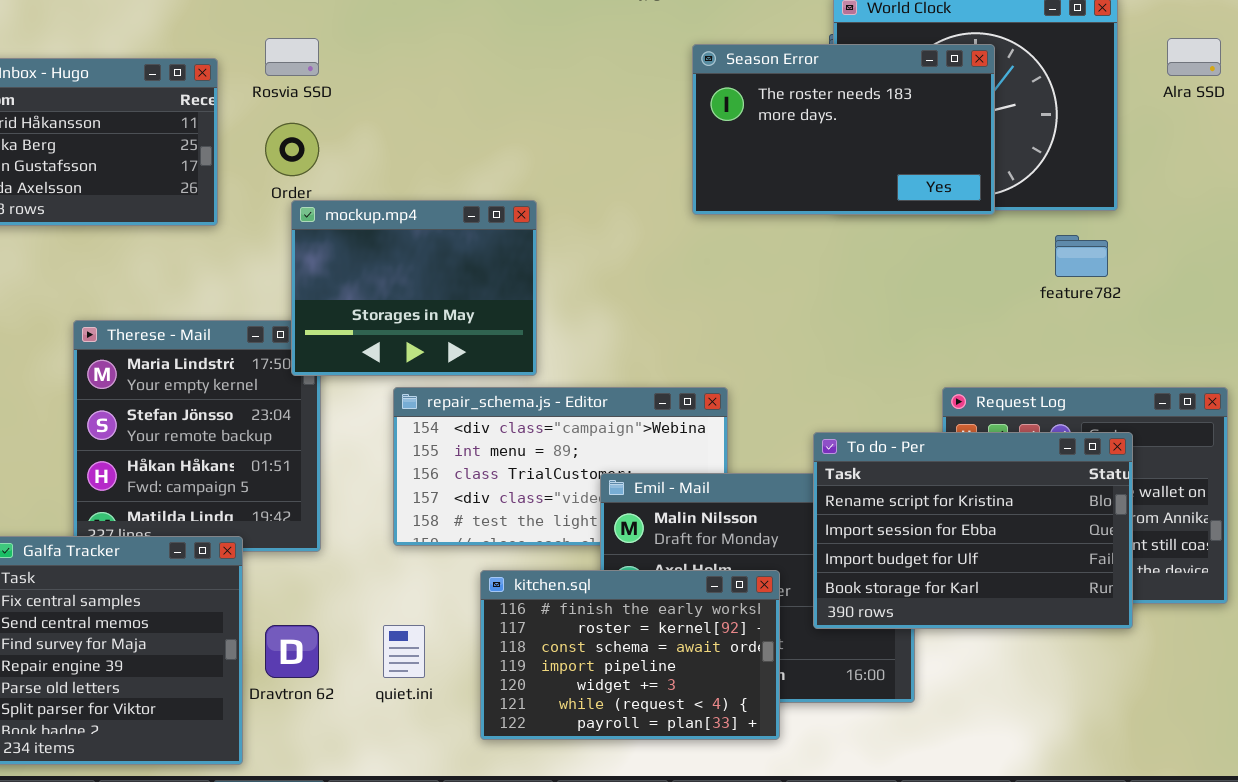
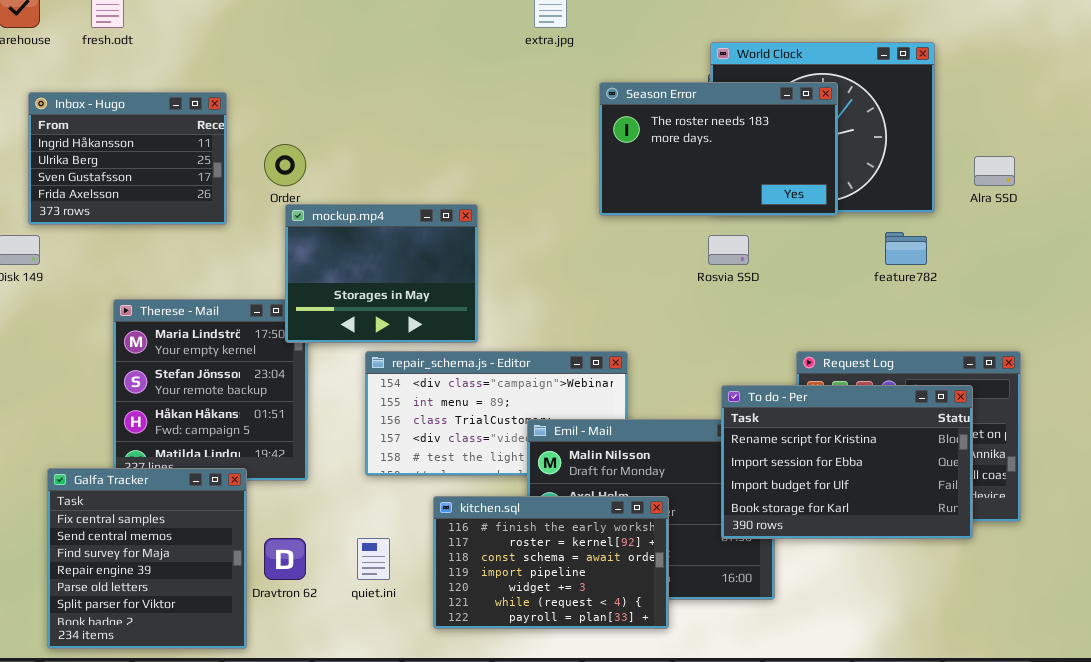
Rosvia SSD: [265,38,319,76] -> [708,235,749,265], moved
Alra SSD: [1167,38,1221,76] -> [974,156,1015,186], moved
To do - Per: [813,432,1133,629] -> [721,385,973,539], moved

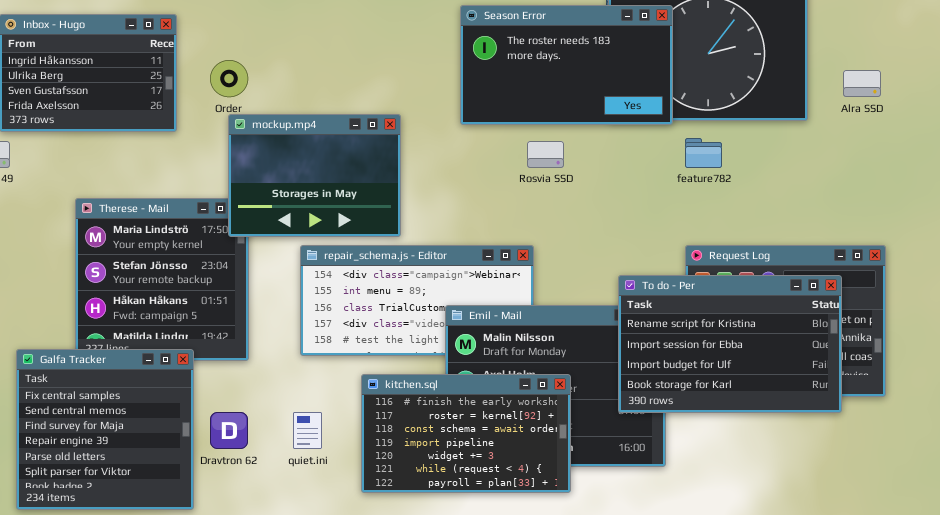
Season Error: [599,82,838,216] -> [460,5,673,125], moved
feature782: [885,232,927,265] -> [685,138,722,168], moved
Rosvia SSD: [708,235,749,265] -> [527,141,564,168], moved

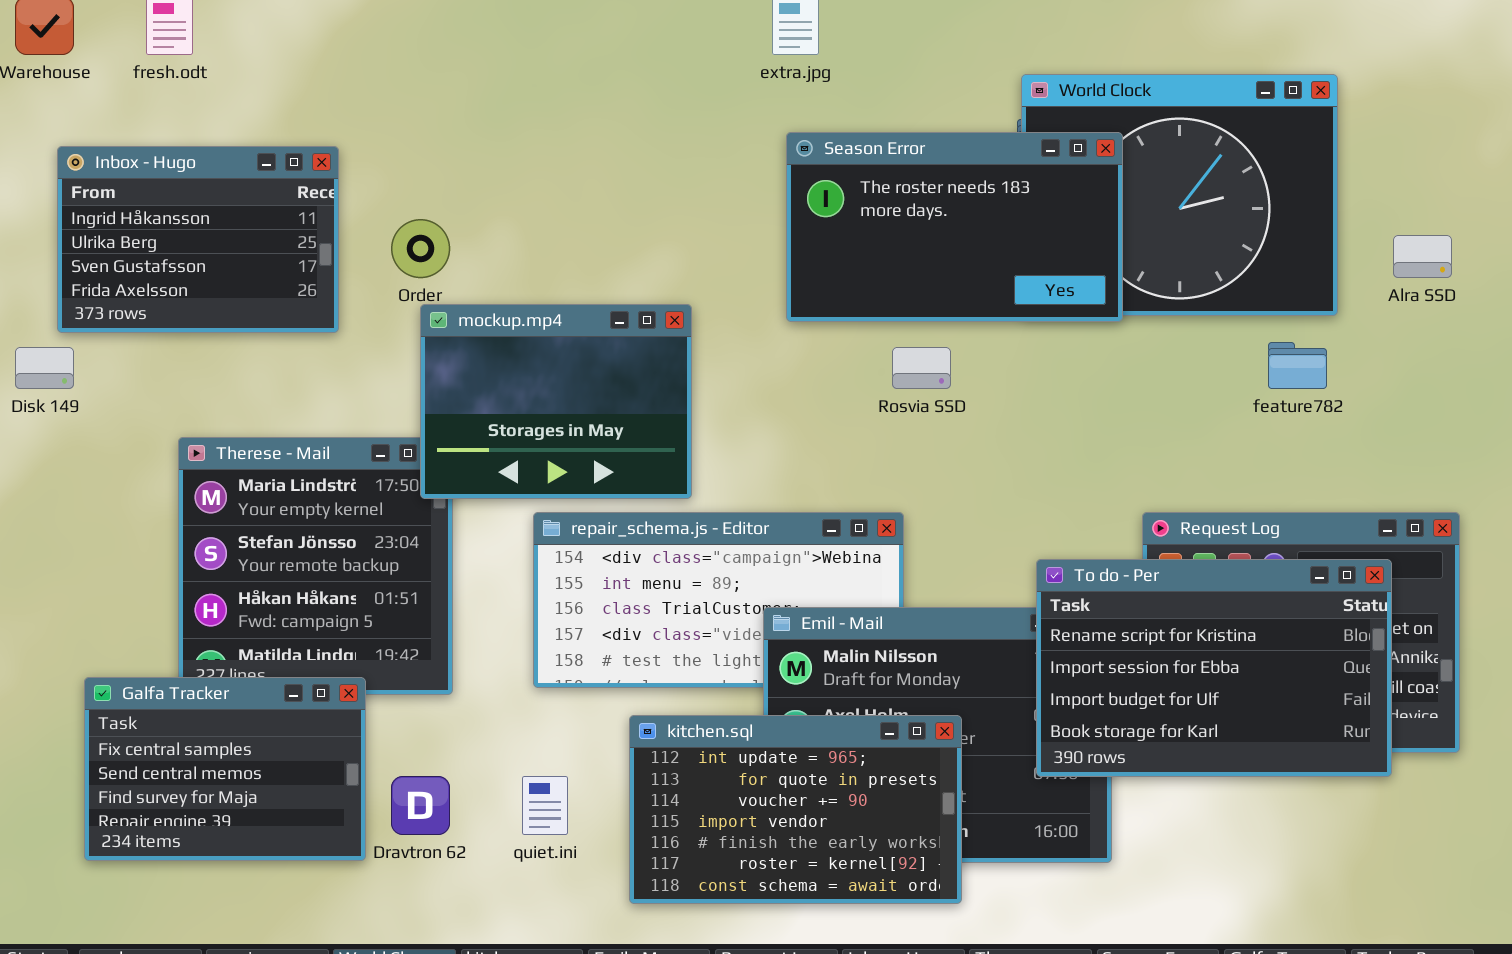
feature782: [685,138,722,168] -> [1268,342,1327,389], moved
Galfa Tracker: [16,349,194,510] -> [84,677,366,861], resized
kitchen.sql: [361,374,571,493] -> [629,715,962,904], scrolled up 4 rows

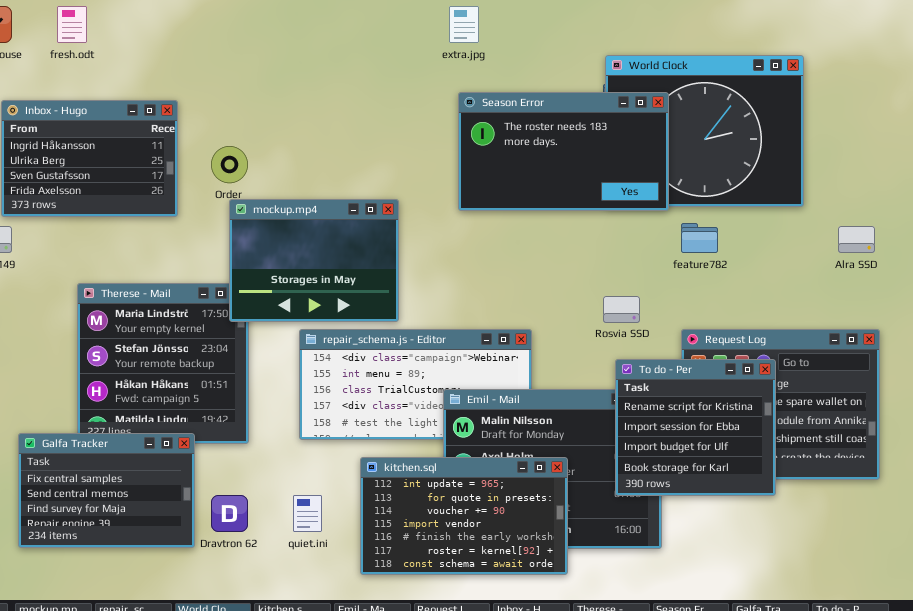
Alra SSD: [1393,235,1452,278] -> [838,226,875,253], moved
feature782: [1268,342,1327,389] -> [681,223,718,253], moved
Rosvia SSD: [892,347,951,389] -> [603,296,640,323], moved
To do - Per: [1036,559,1392,777] -> [615,359,776,496], resized

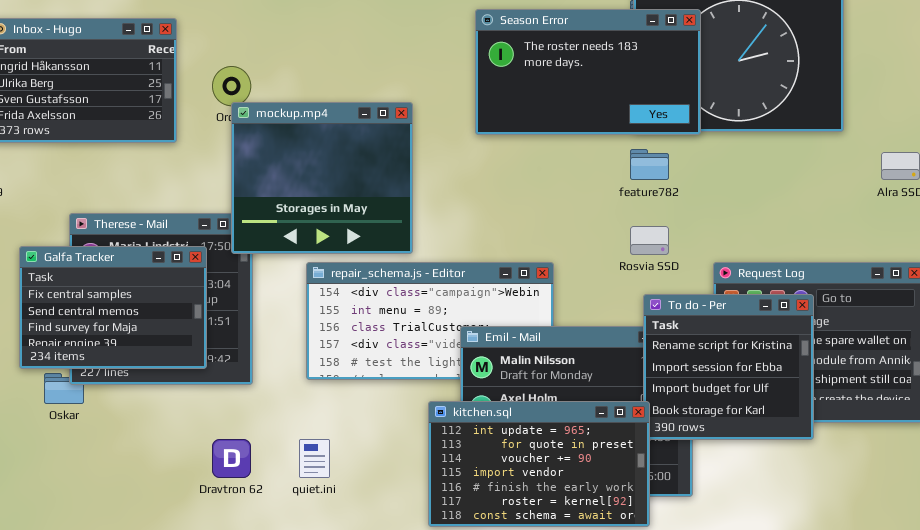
mockup.mp4: [229,199,399,322] -> [231,102,413,254], resized
feature782: [681,223,718,253] -> [630,149,669,180], moved
Galfa Tracker: [18,433,195,548] -> [19,246,207,369], moved
kitchen.sql: [360,457,568,575] -> [428,401,650,527], moved

